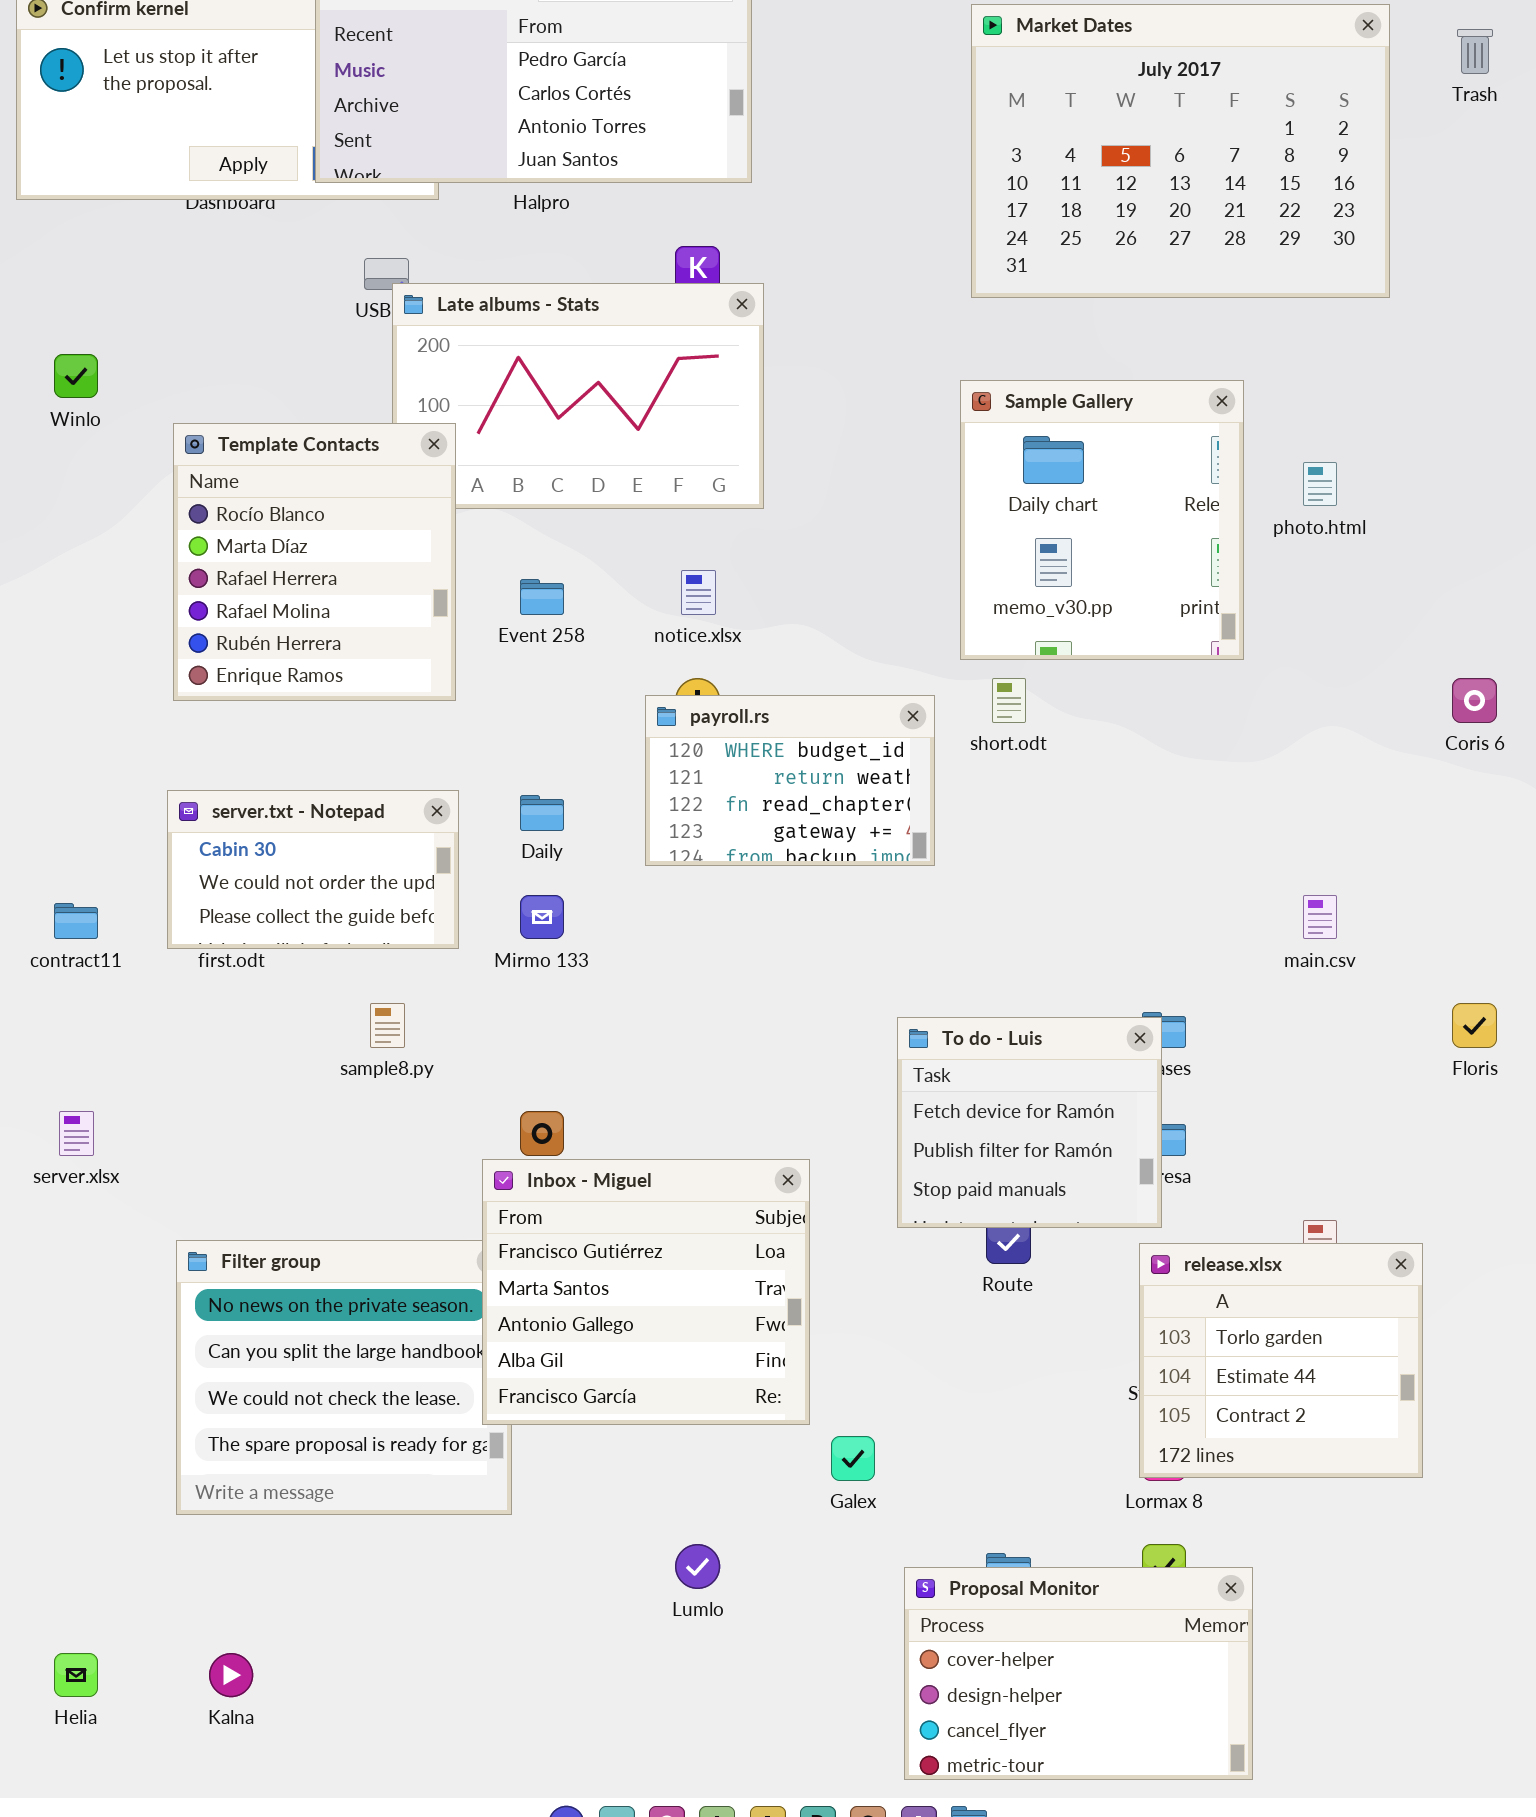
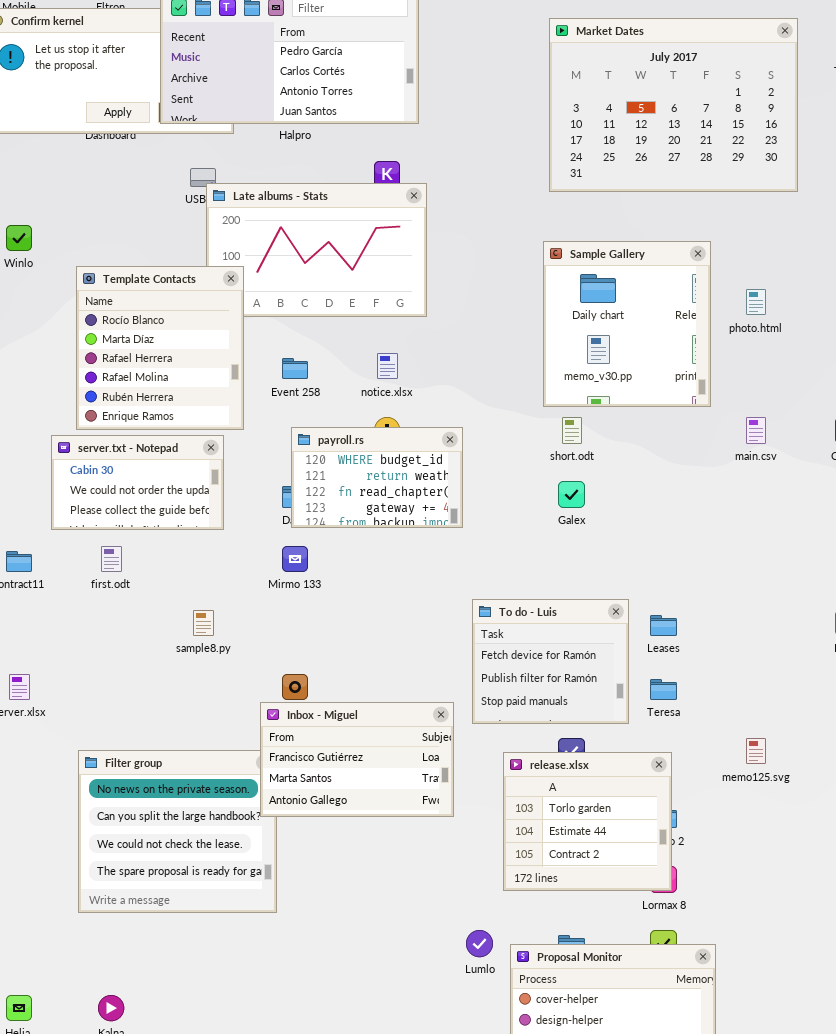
payroll.rs: [645,695,935,866] -> [291,427,463,528], moved
server.txt - Notepad: [167,790,459,949] -> [51,435,224,530], moved
main.csv: [1303,895,1337,939] -> [746,417,766,444], moved
To do - Luis: [897,1017,1162,1228] -> [472,599,629,724], moved
Inbox - Miguel: [482,1159,810,1425] -> [260,702,454,817], resized
release.xlsx: [1139,1243,1423,1478] -> [503,752,672,891], moved
Galex: [831,1436,875,1481] -> [558,481,585,508], moved
Lumlo: [675,1544,720,1589] -> [466,930,493,957], moved

